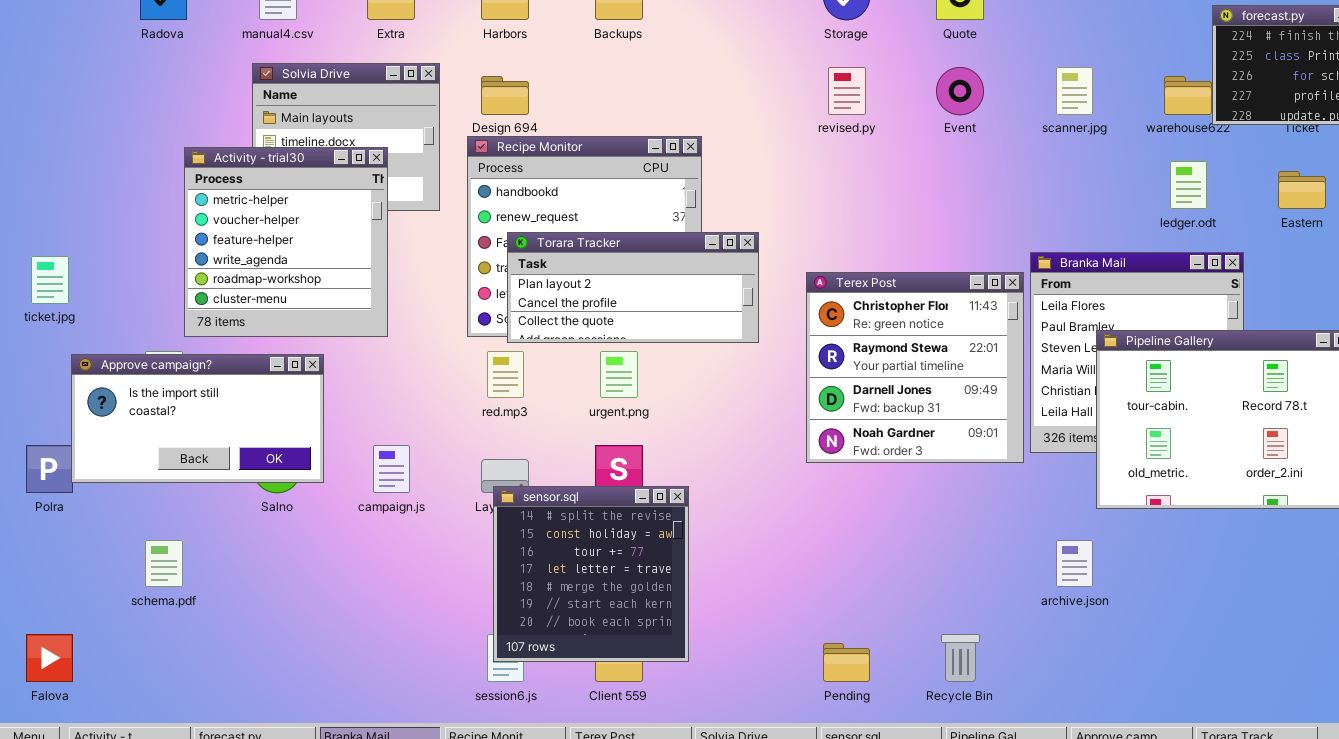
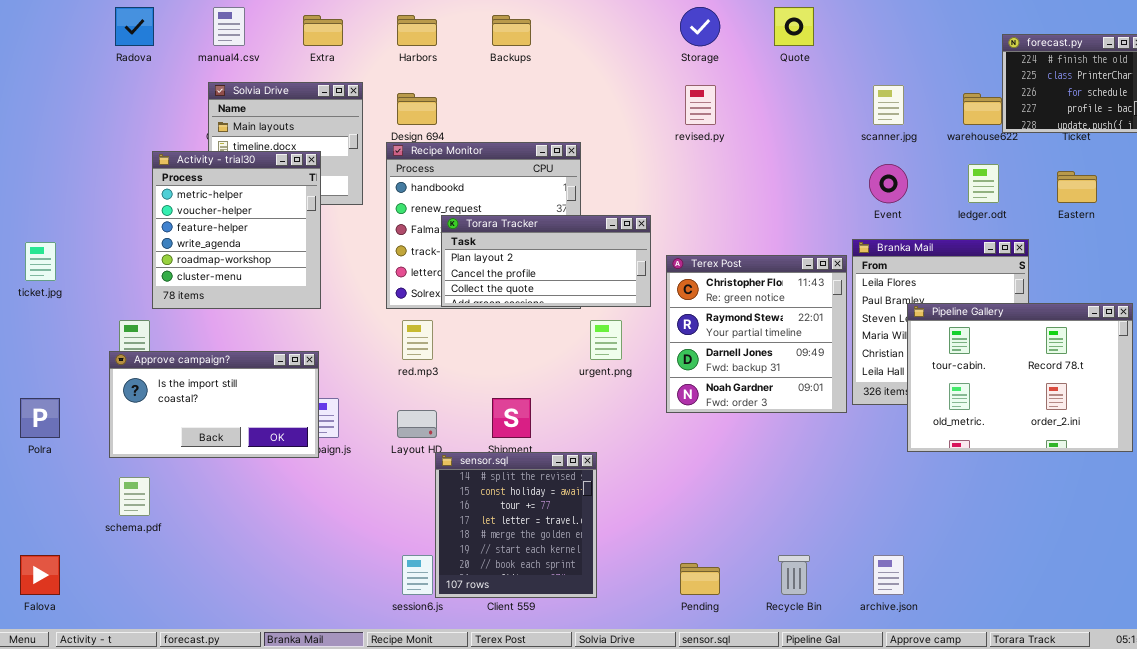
Event: [936,67,984,115] -> [869,164,908,203], moved
Torara Tracker: [507,232,759,343] -> [441,215,651,307], moved
urgent.png: [600,351,638,398] -> [590,320,622,360], moved
Approve campaign?: [71,354,324,483] -> [109,351,319,458], moved
sensor.sql: [493,486,689,662] -> [435,452,597,598], moved
archive.json: [1056,540,1093,587] -> [873,555,904,595], moved

